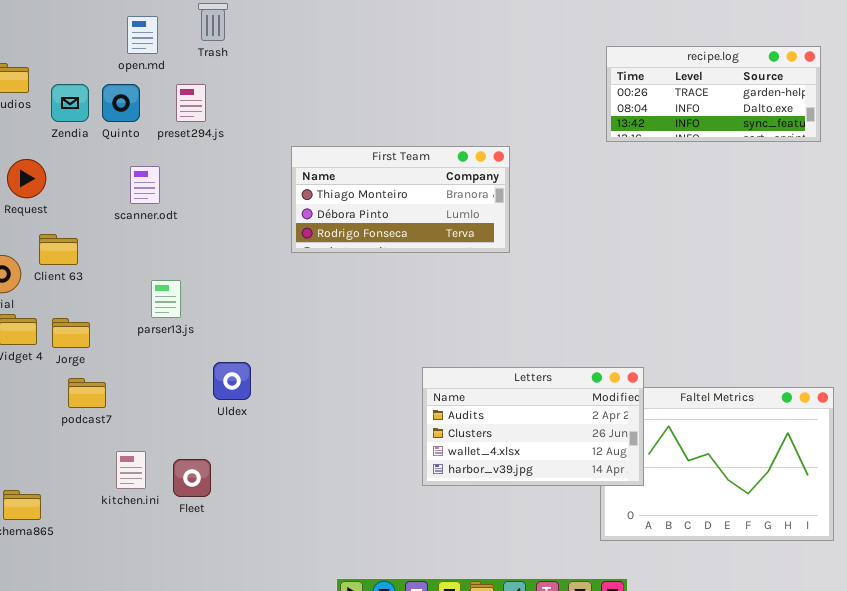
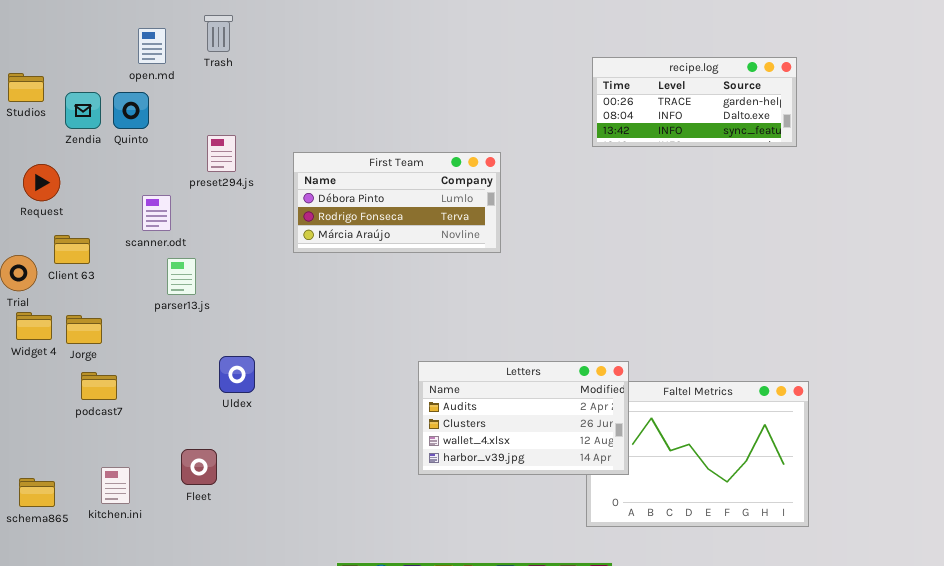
preset294.js: [176,84,206,122] -> [207,135,236,172], moved
First Team: [291,146,510,253] -> [293,152,501,253], scrolled down 1 row
scanner.odt: [130,166,160,204] -> [142,195,171,231], moved
parser13.js: [151,280,181,318] -> [167,258,196,295], moved
kitchen.ini: [116,451,146,489] -> [101,467,130,504], moved

